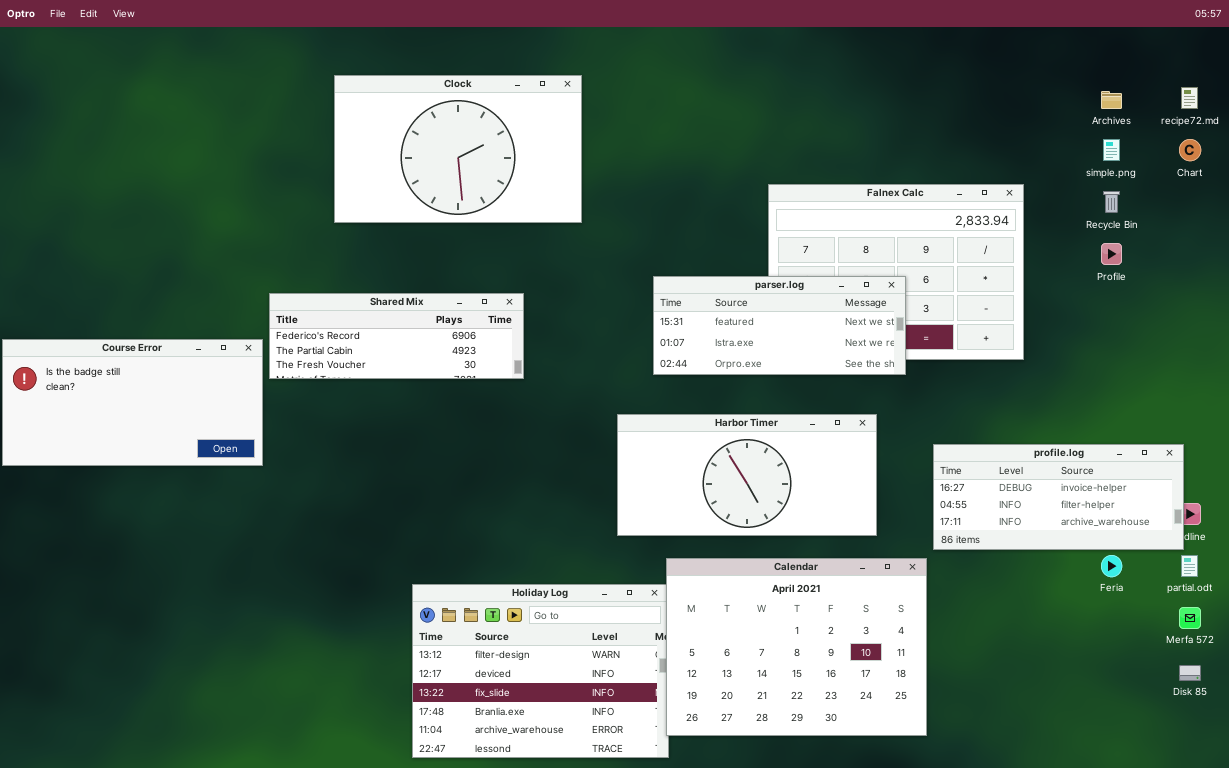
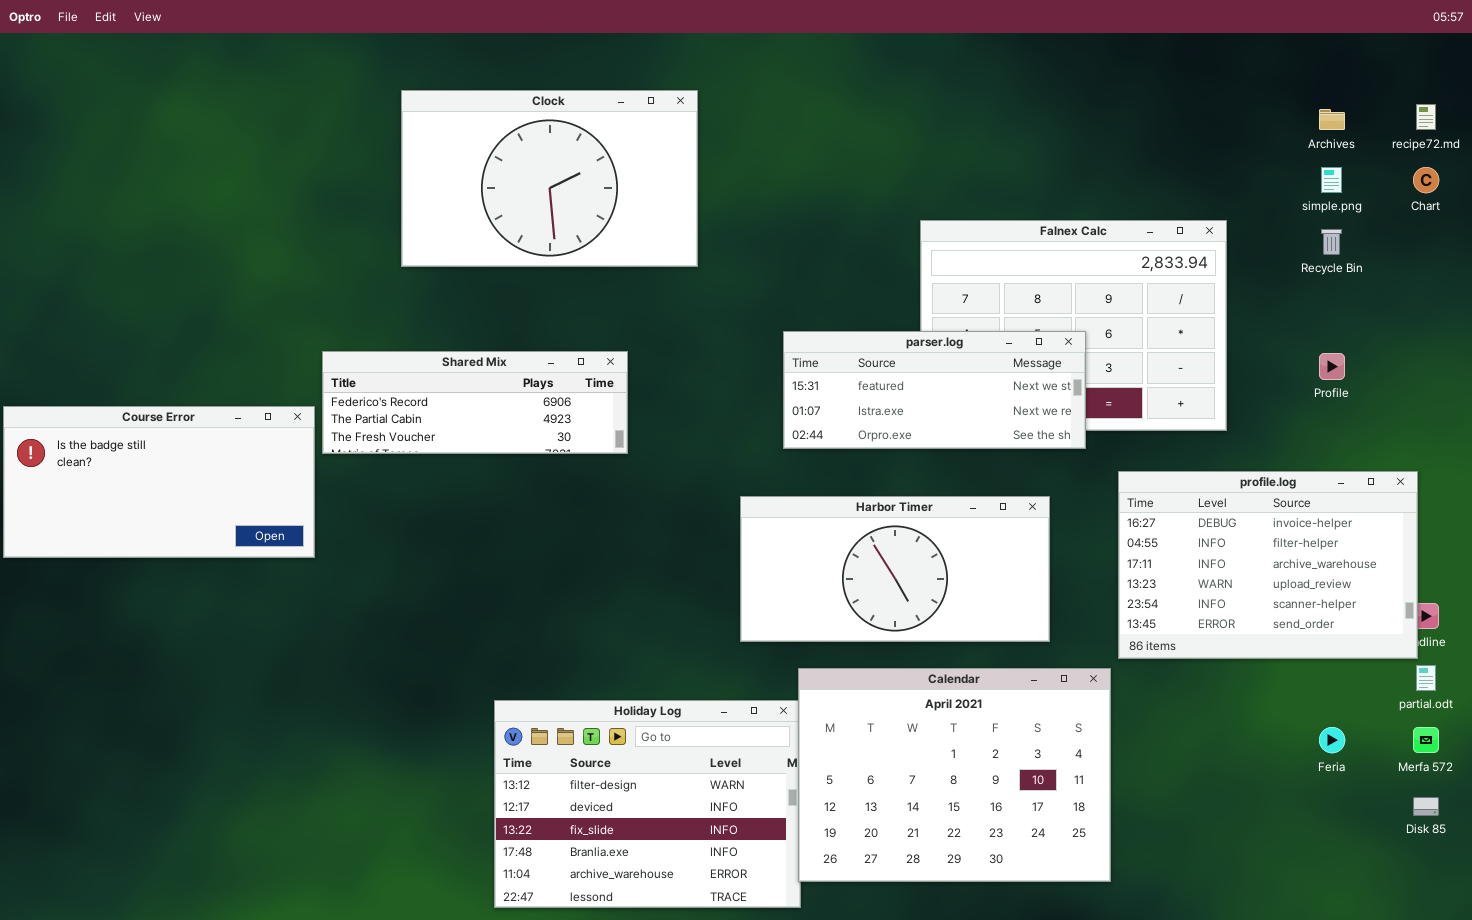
Profile: [1101,243,1122,265] -> [1319,353,1345,380], moved
profile.log: [933,444,1184,550] -> [1118,471,1418,659], resized
Feria: [1101,555,1122,577] -> [1319,727,1345,753], moved

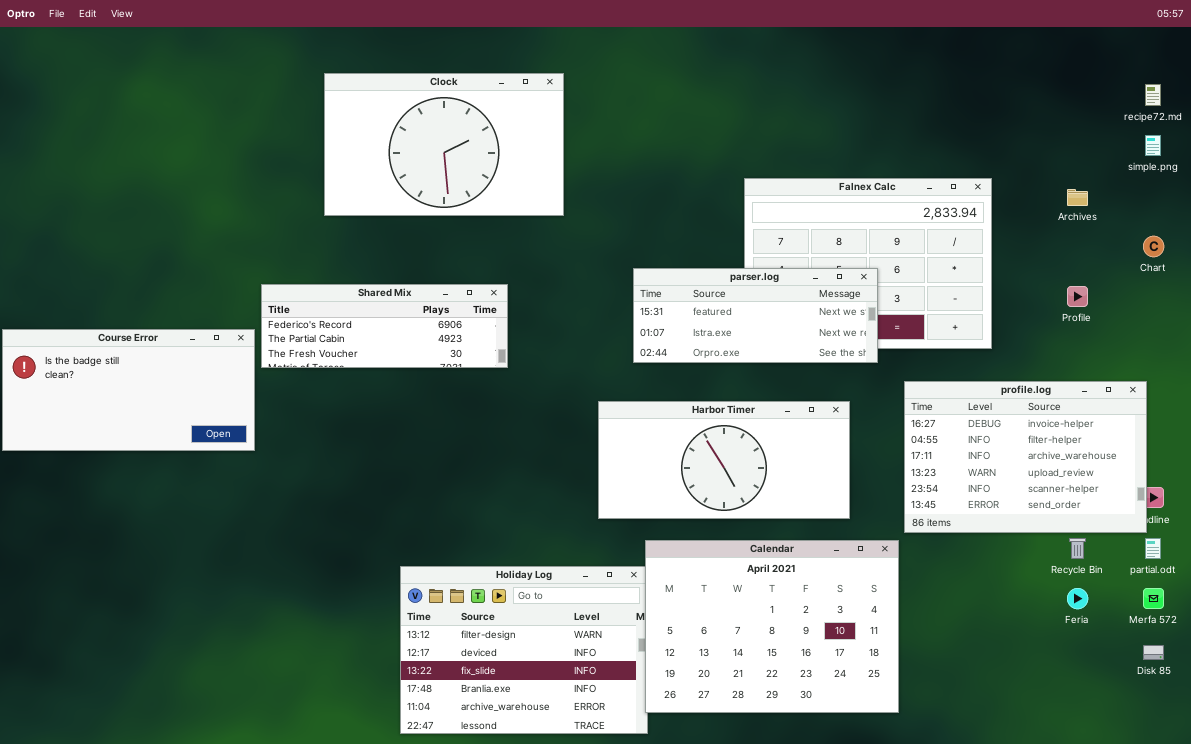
Archives: [1319,109,1345,130] -> [1067,189,1088,206], moved
simple.png: [1321,167,1342,193] -> [1145,135,1161,156], moved
Chart: [1413,167,1439,193] -> [1143,236,1164,257], moved
Recycle Bin: [1321,229,1342,255] -> [1069,538,1086,559], moved

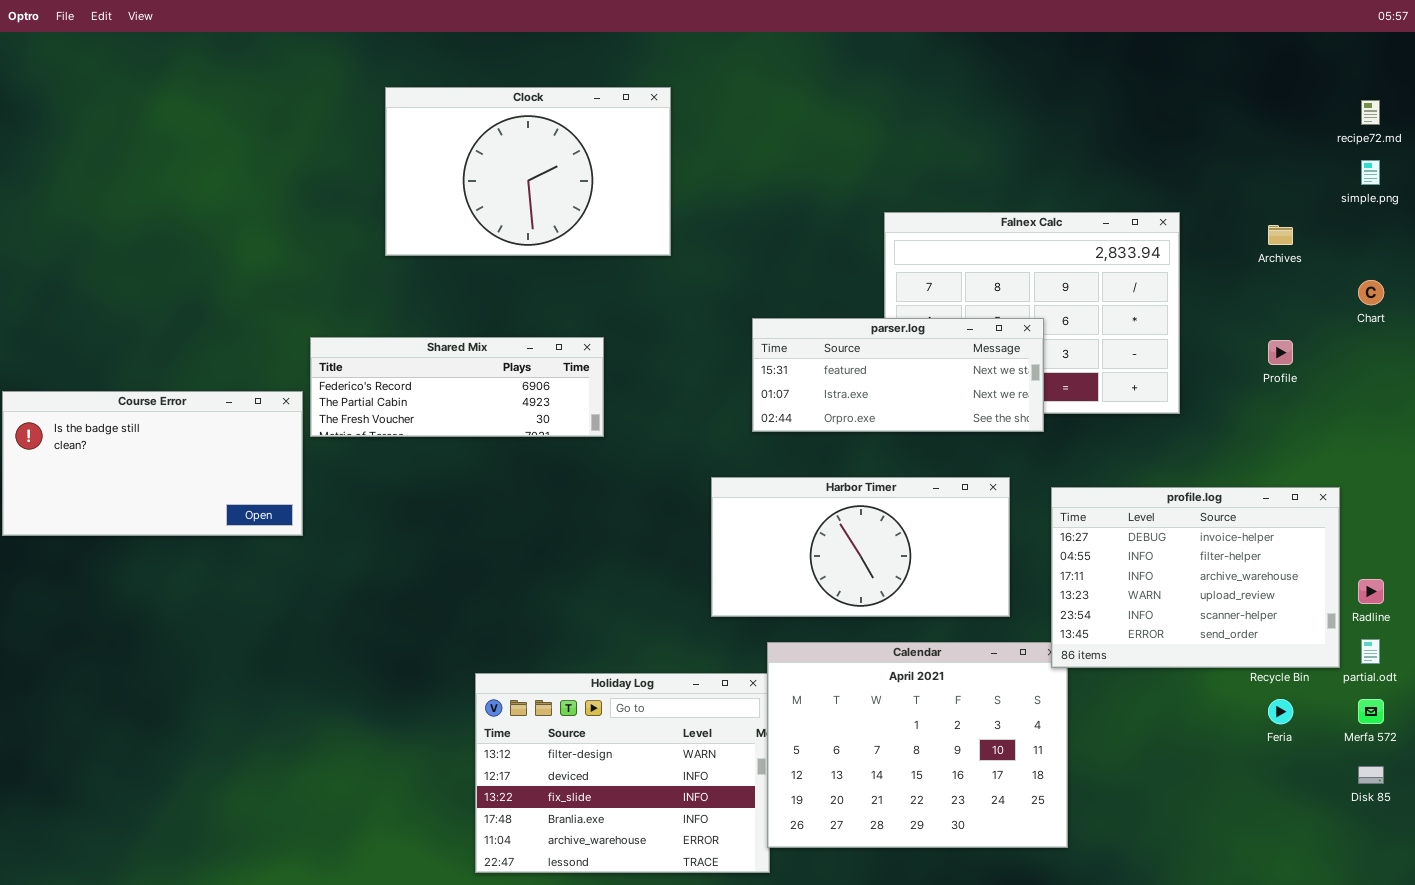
profile.log: [904,381,1147,533] -> [1051,487,1340,668], moved

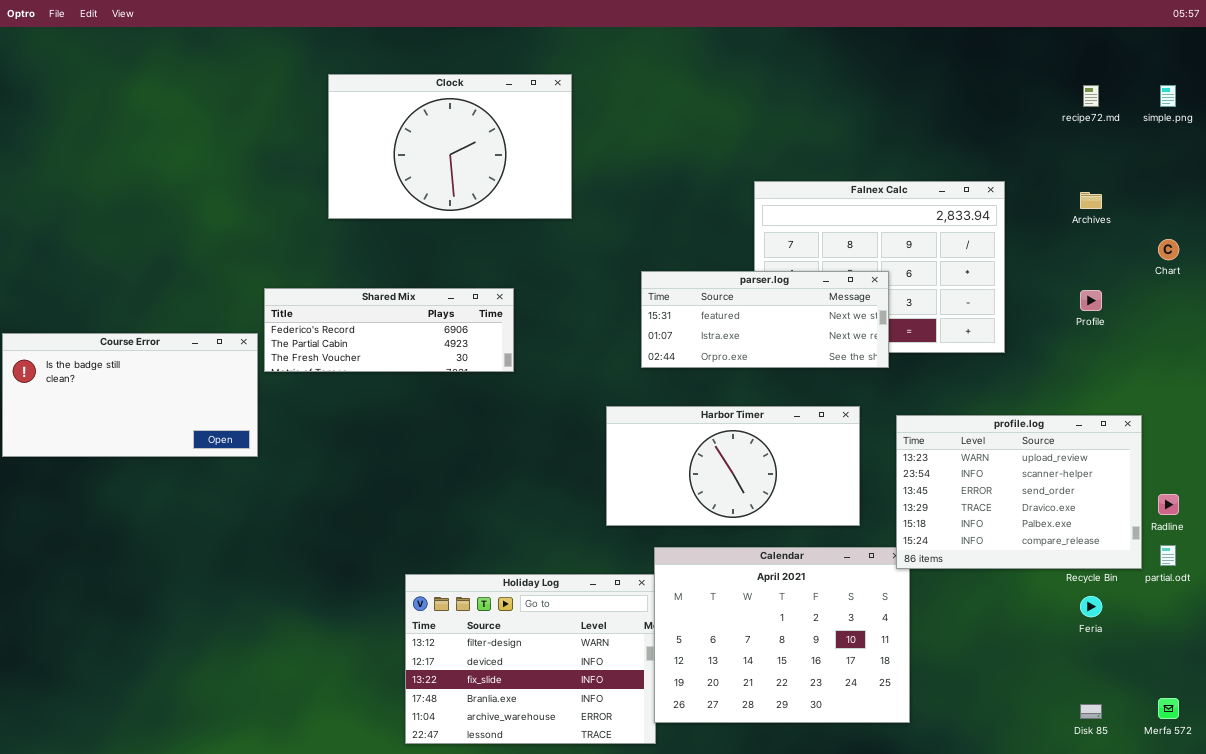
recipe72.md: [1361,100,1380,125] -> [1083,85,1099,107], moved
simple.png: [1361,160,1380,185] -> [1160,85,1176,107], moved
profile.log: [1051,487,1340,668] -> [896,415,1142,569], scrolled down 3 rows
Merfa 572: [1358,699,1384,724] -> [1158,698,1179,719], moved
Disk 85: [1358,766,1384,784] -> [1080,704,1102,719], moved

